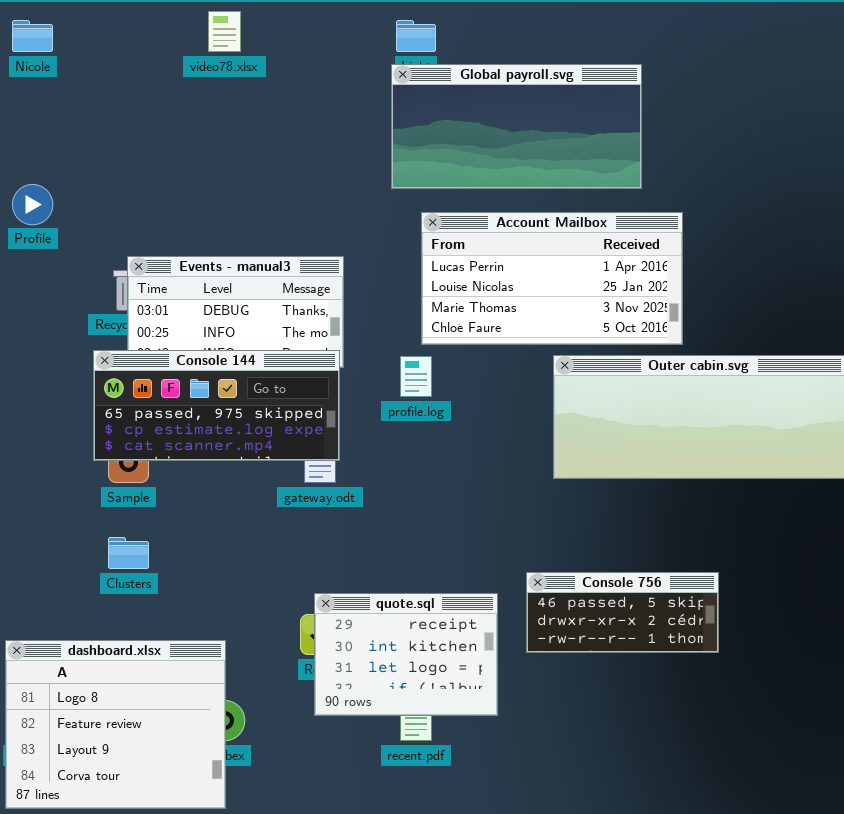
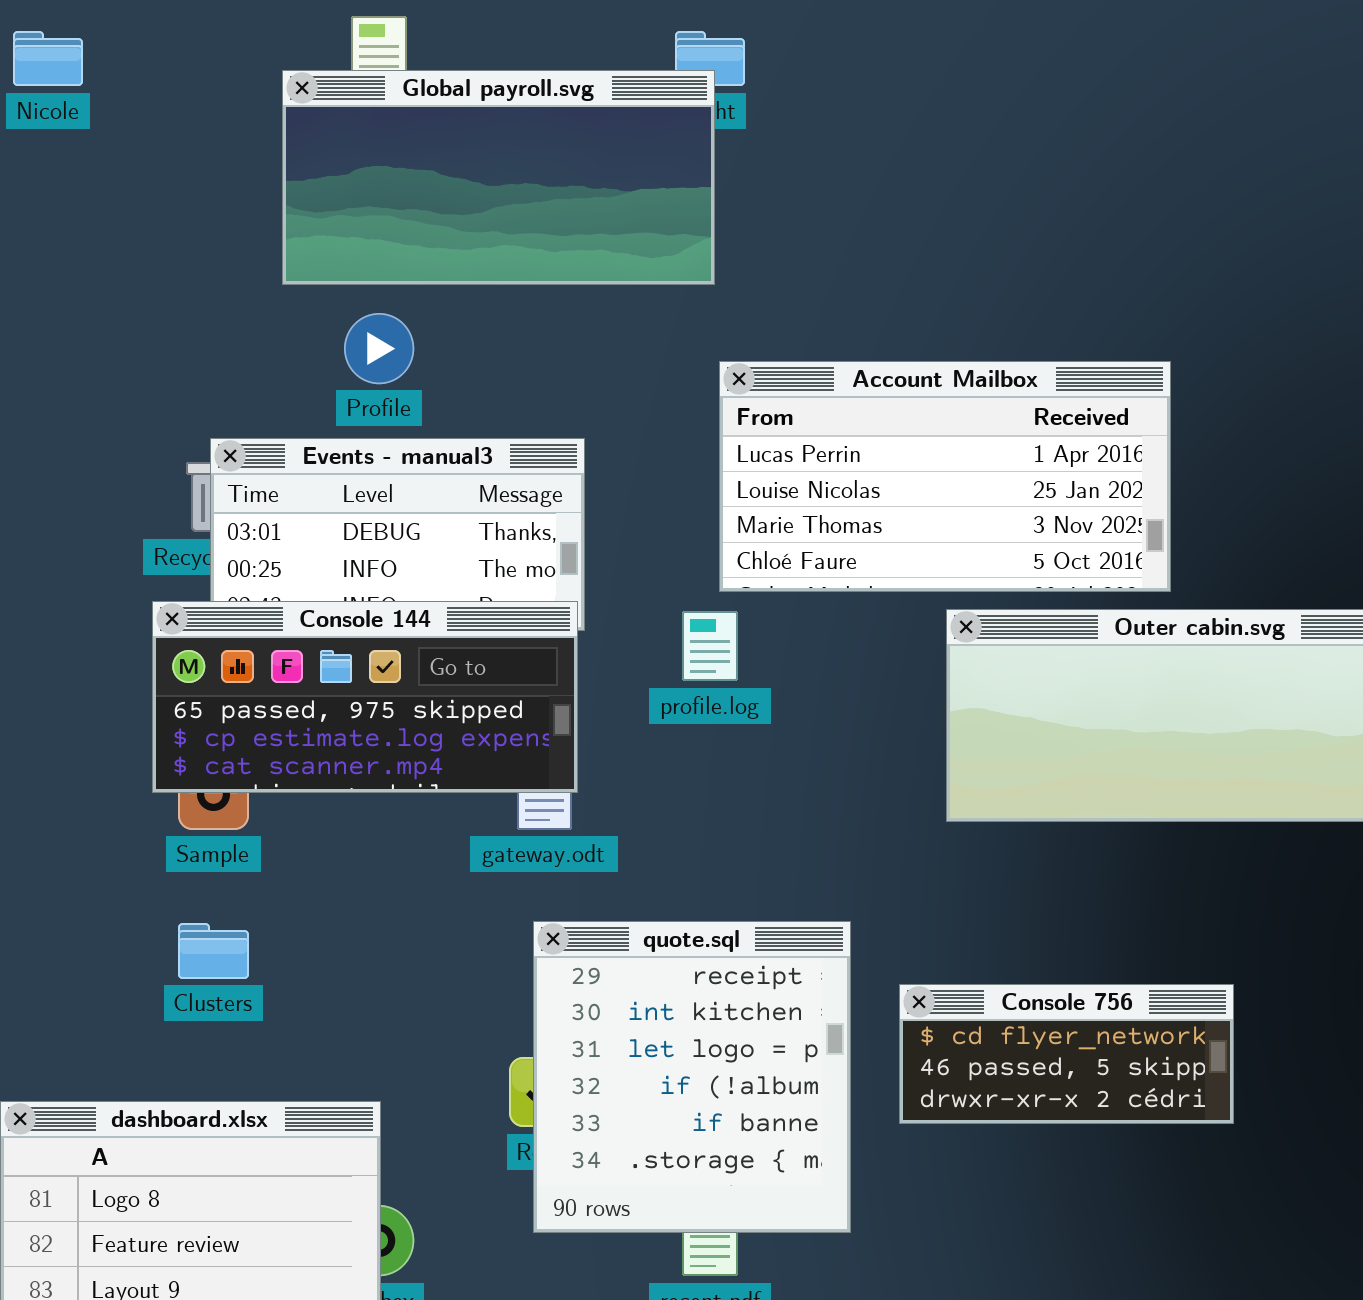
Global payroll.svg: [391,64,642,189] -> [282,70,715,285], moved
Profile: [12,184,53,225] -> [344,313,414,384], moved
Console 756: [526,572,719,653] -> [899,984,1234,1124], scrolled up 1 row
quote.sql: [314,593,498,716] -> [533,921,851,1233], resized

